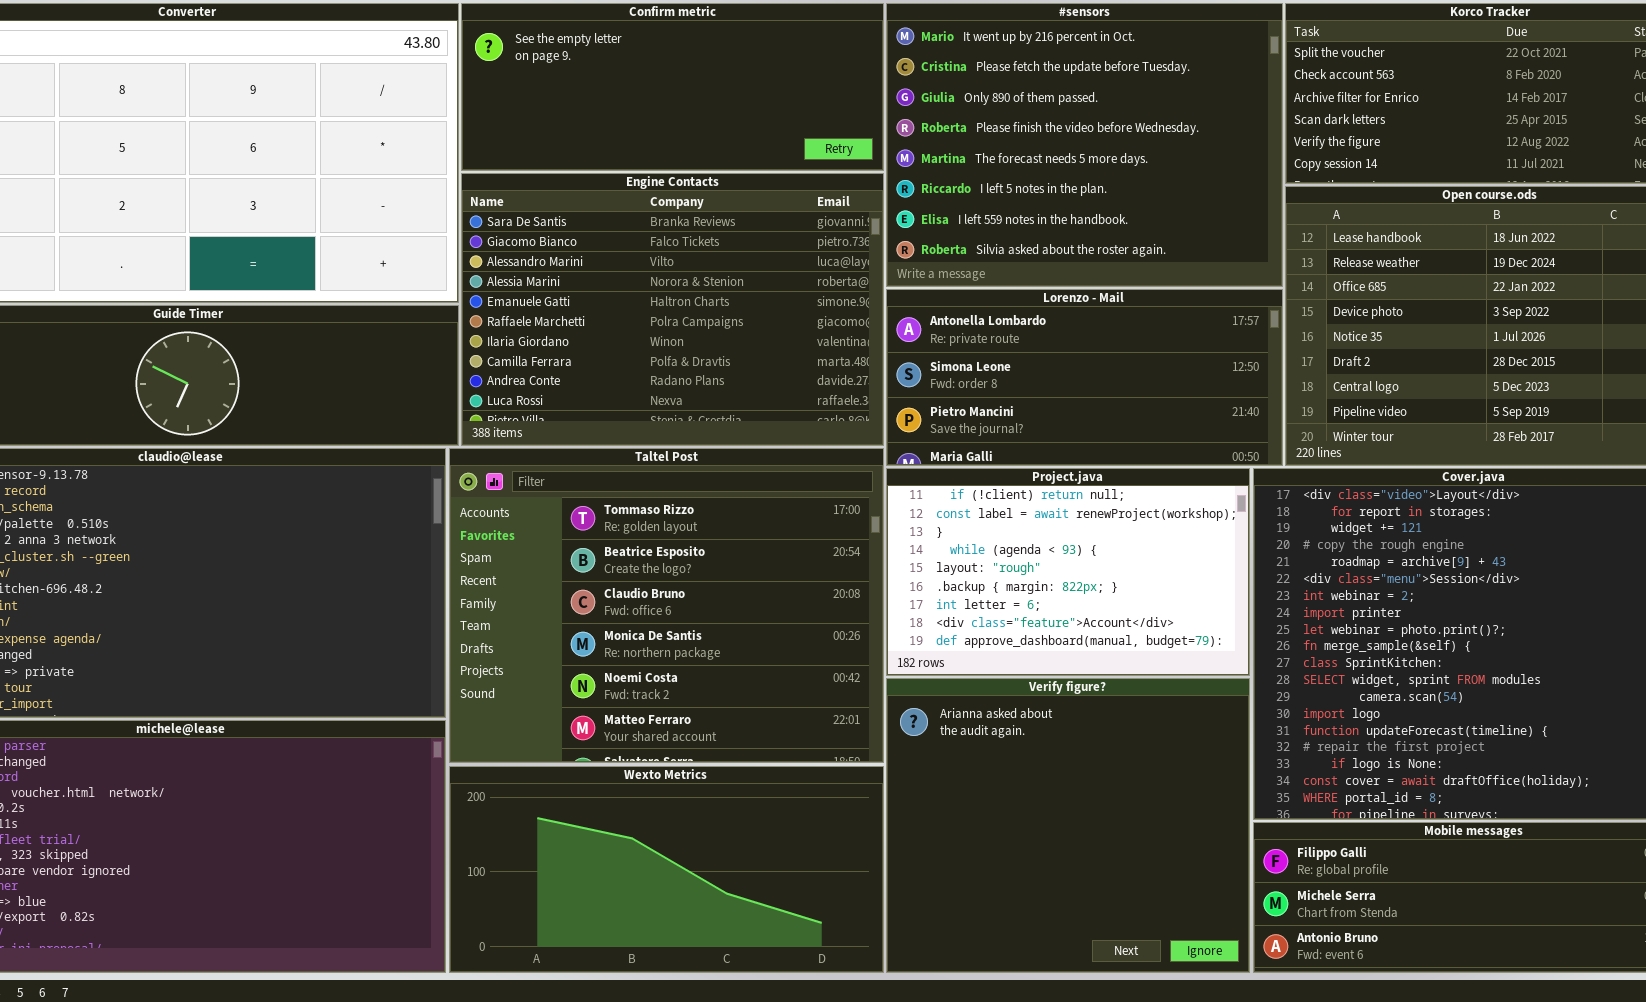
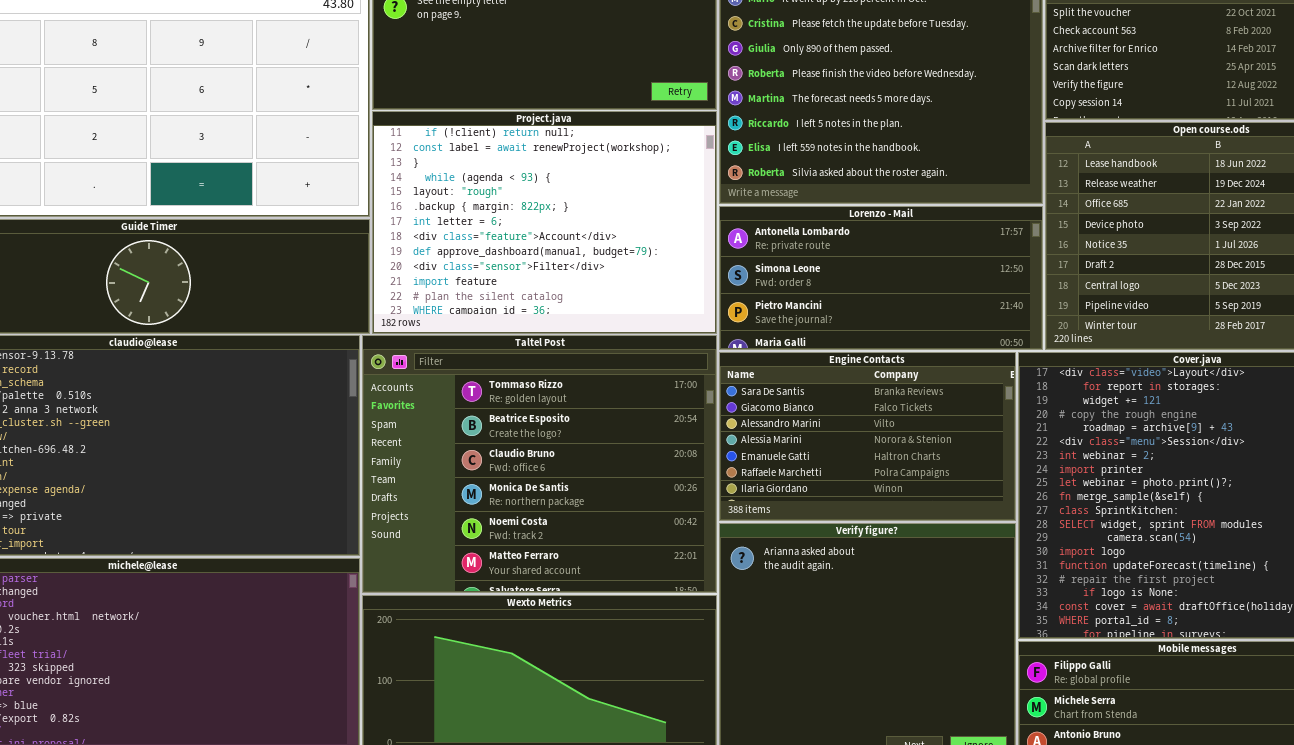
Engine Contacts: [461,173,884,446] -> [719,352,1016,521], moved, resized
Project.java: [886,468,1250,676] -> [372,111,717,334], moved, resized

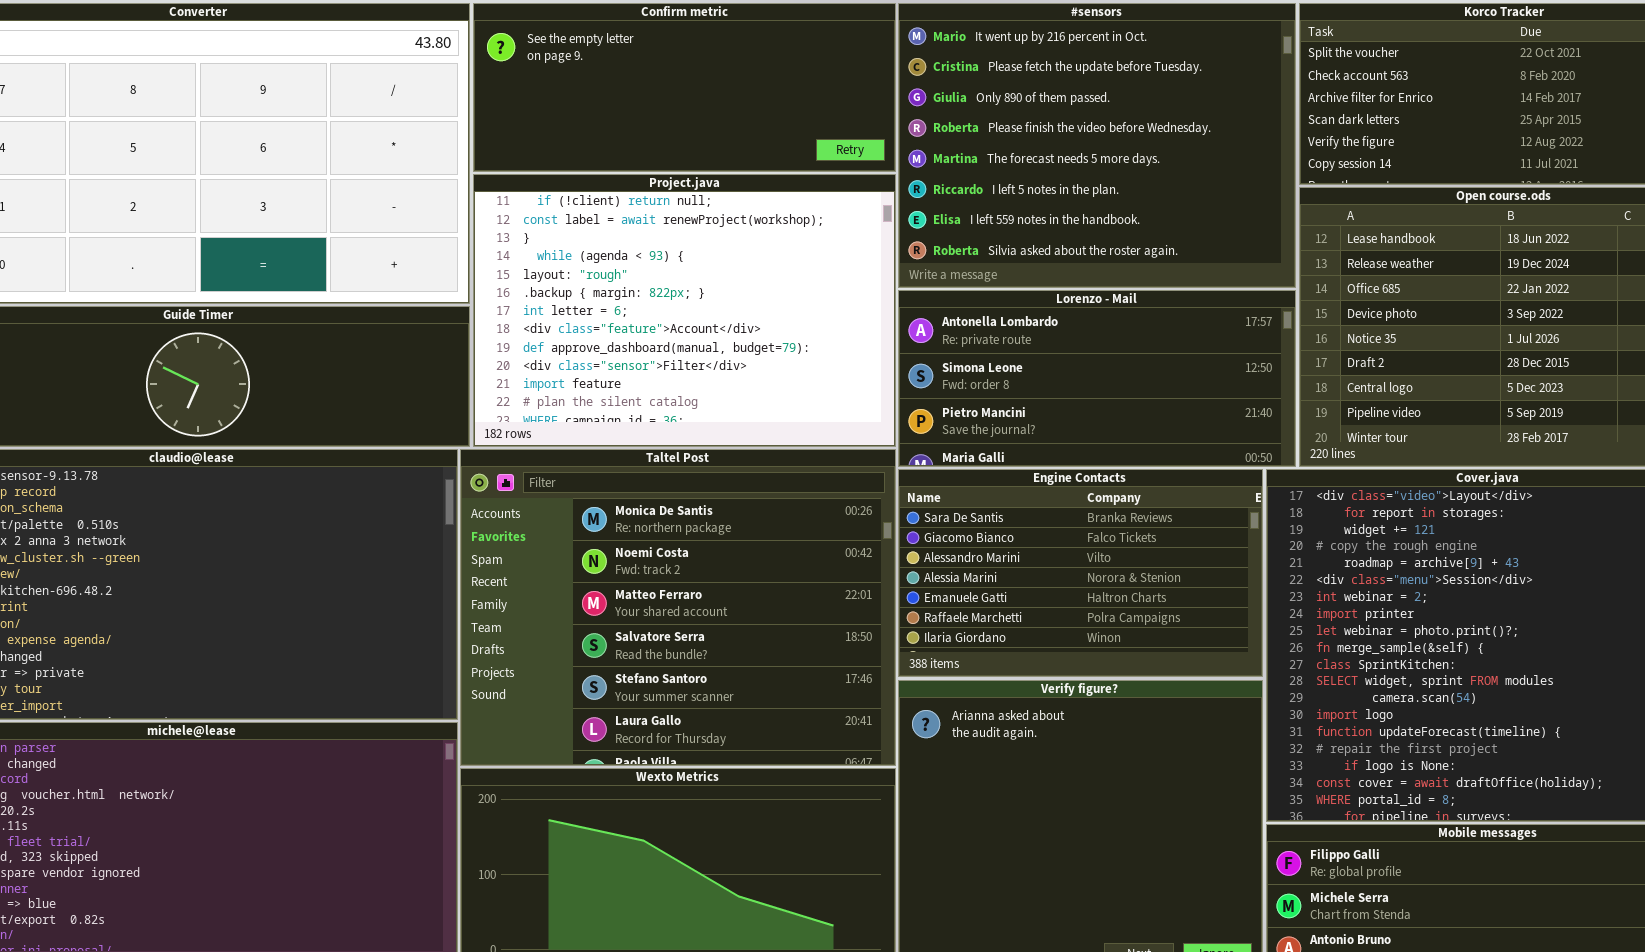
Taltel Post: [362,335,717,593] -> [460,449,896,766], scrolled down 3 rows

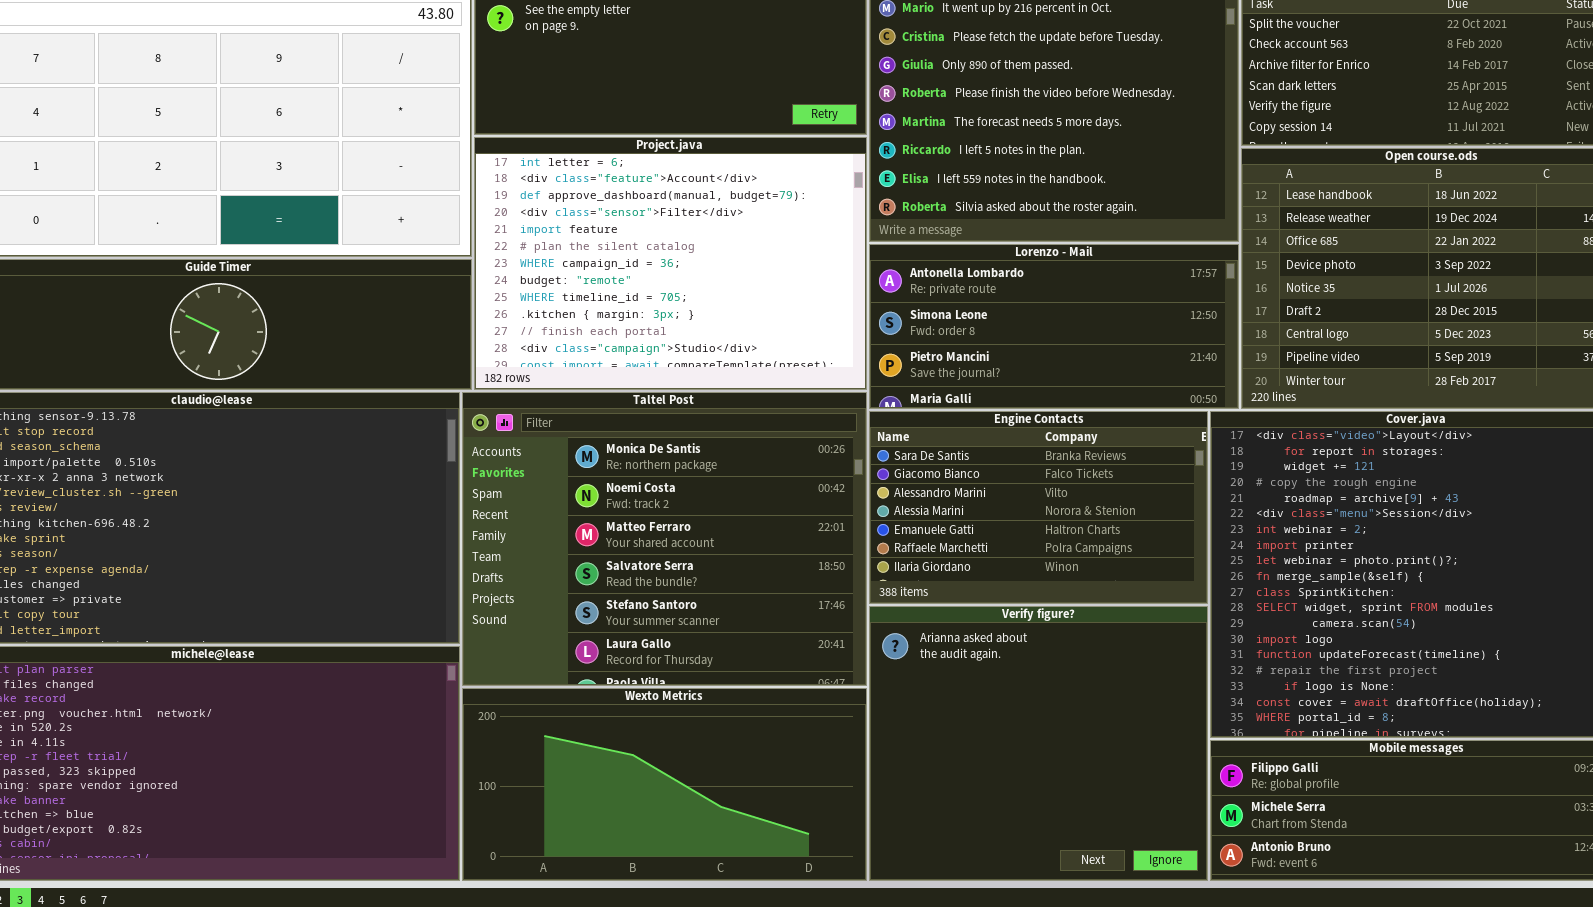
Project.java: [473,174,896,447] -> [474,137,867,390], scrolled down 6 rows

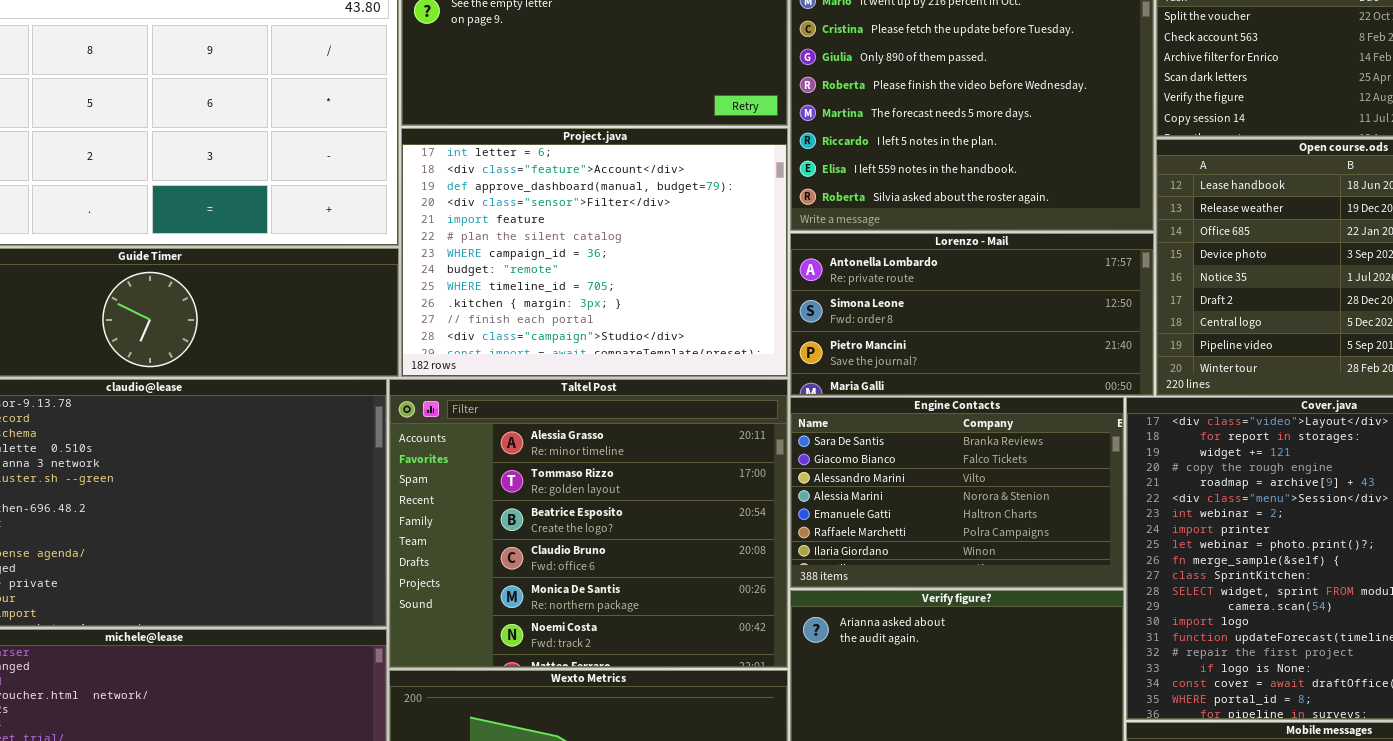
Taltel Post: [462,392,867,686] -> [389,379,788,668], scrolled up 4 rows

